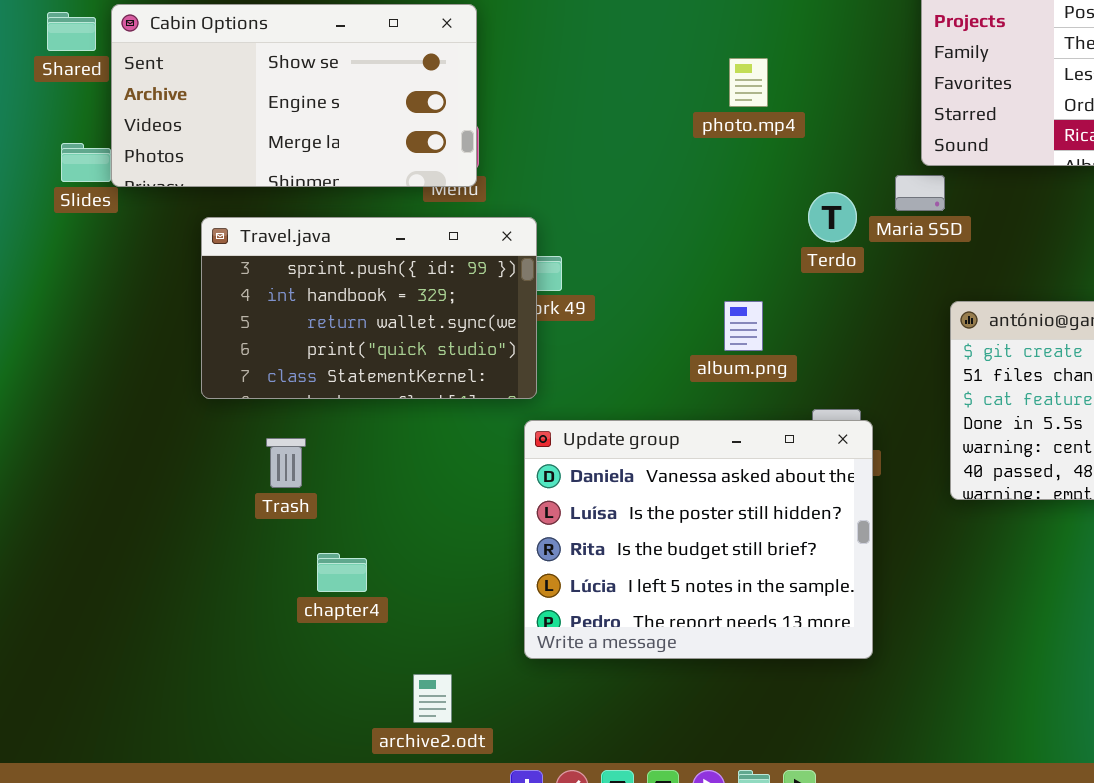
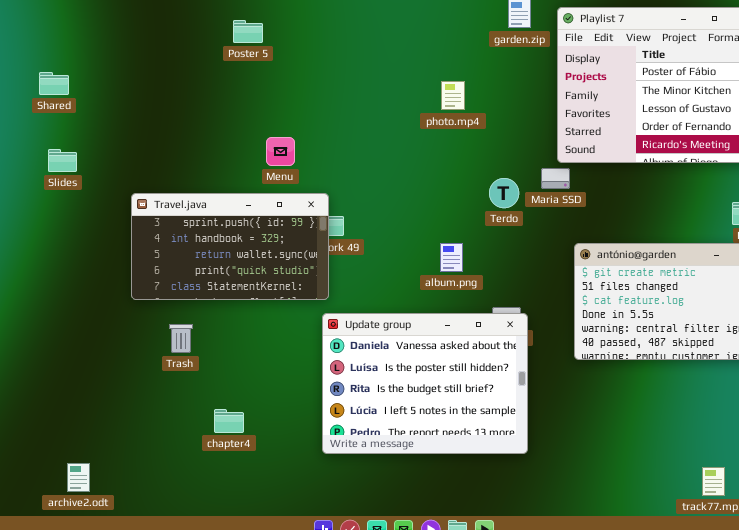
Cabin Options: [111,4,477,187] -> none, closed
photo.mp4: [729,58,768,107] -> [441,81,465,110], moved
chapter4: [317,553,367,592] -> [214,409,244,433], moved
archive2.odt: [413,674,452,723] -> [67,463,90,492], moved

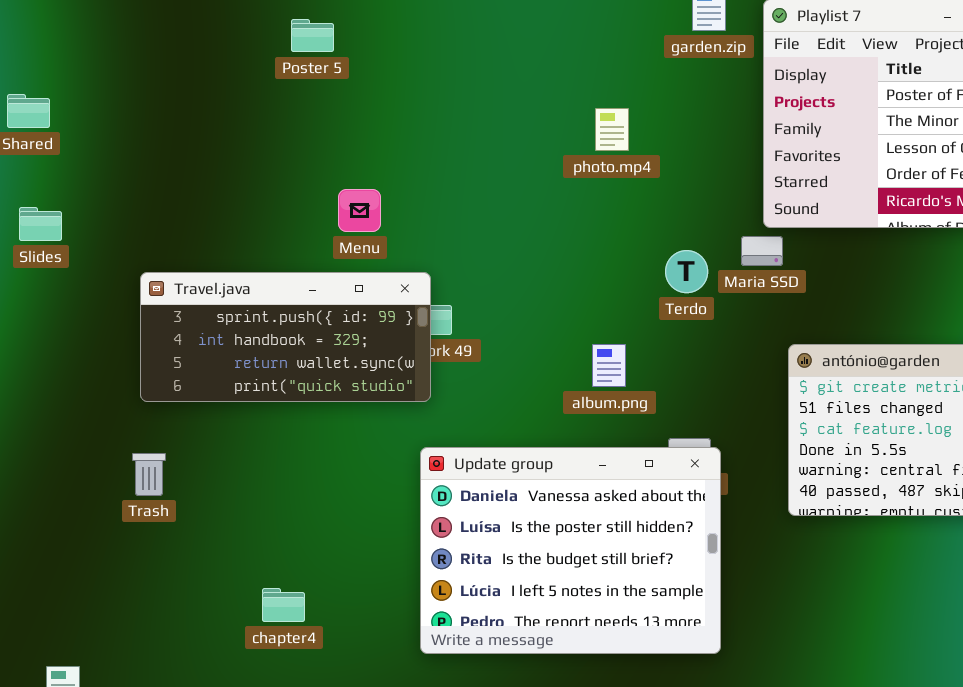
Travel.java: [131,193,329,300] -> [140,272,431,402], resized
Trash: [169,324,193,353] -> [132,453,166,496], moved

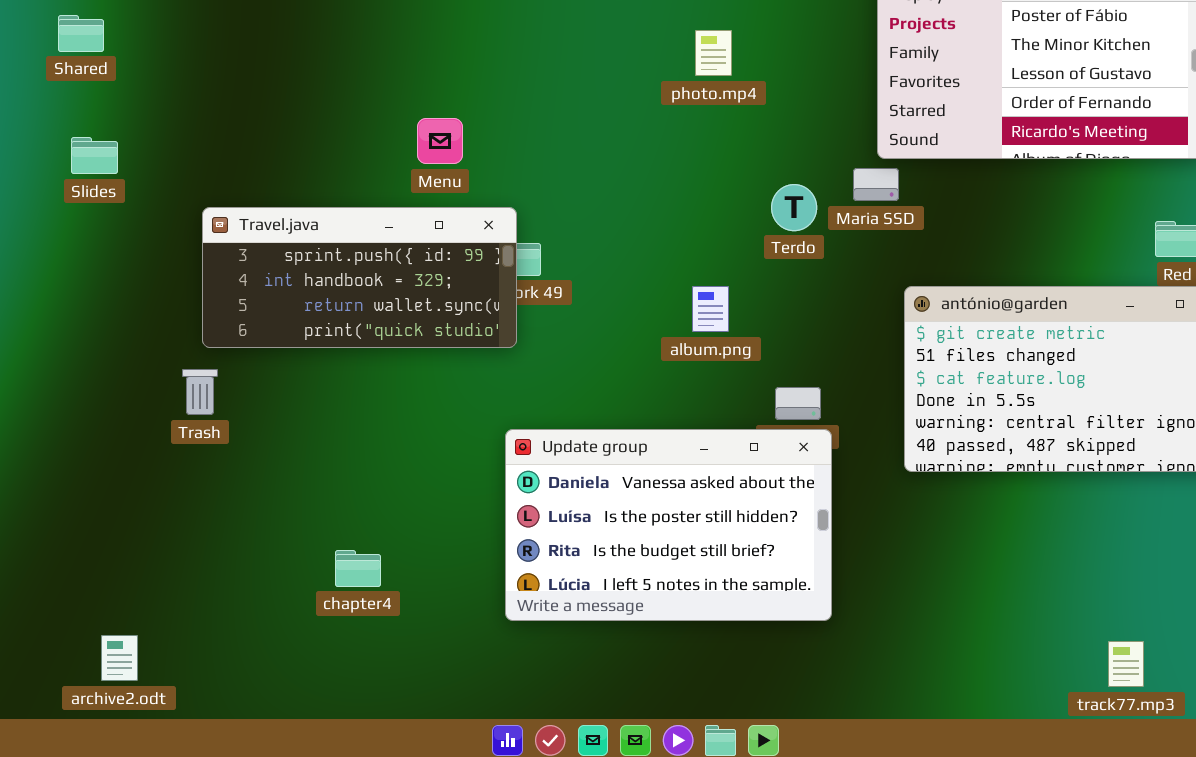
Update group: [420,447,721,654] -> [505,429,832,621], resized
Trash: [132,453,166,496] -> [182,369,218,415], moved

